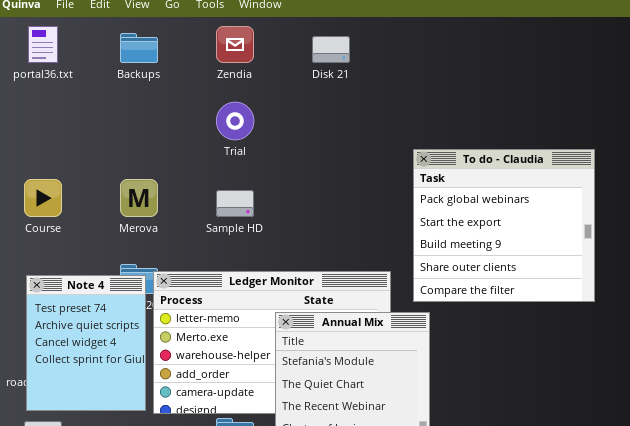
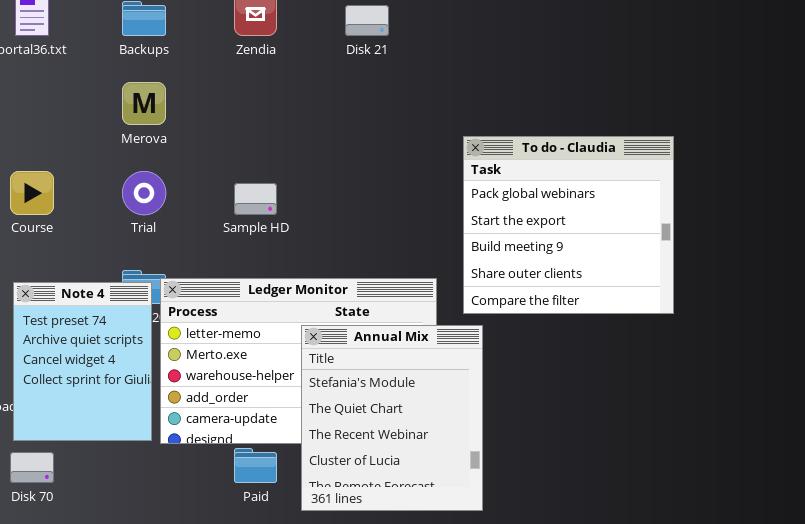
Trial: [216,102,254,140] -> [122,171,166,215], moved
Merova: [120,179,158,217] -> [122,82,166,125], moved

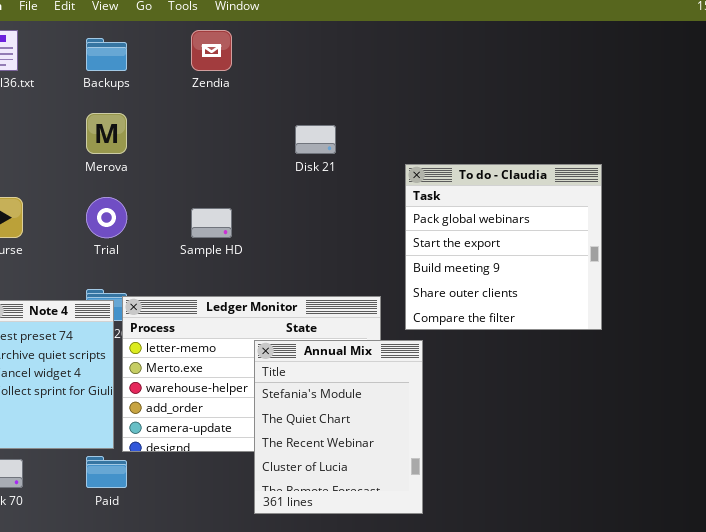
Disk 21: [345,5,389,36] -> [295,125,336,154], moved
Paid: [234,448,277,483] -> [86,456,127,488], moved

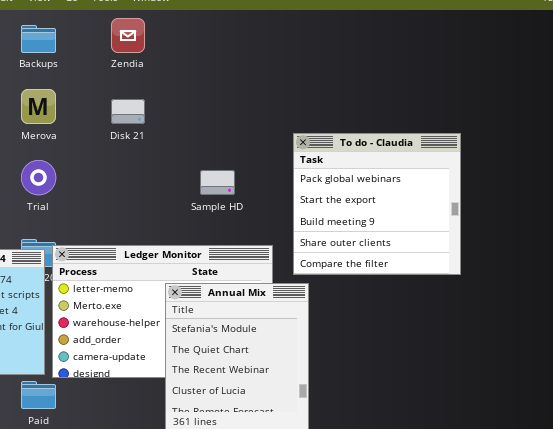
Disk 21: [295,125,336,154] -> [111,99,145,124], moved
Sample HD: [191,208,232,238] -> [200,170,235,195], moved

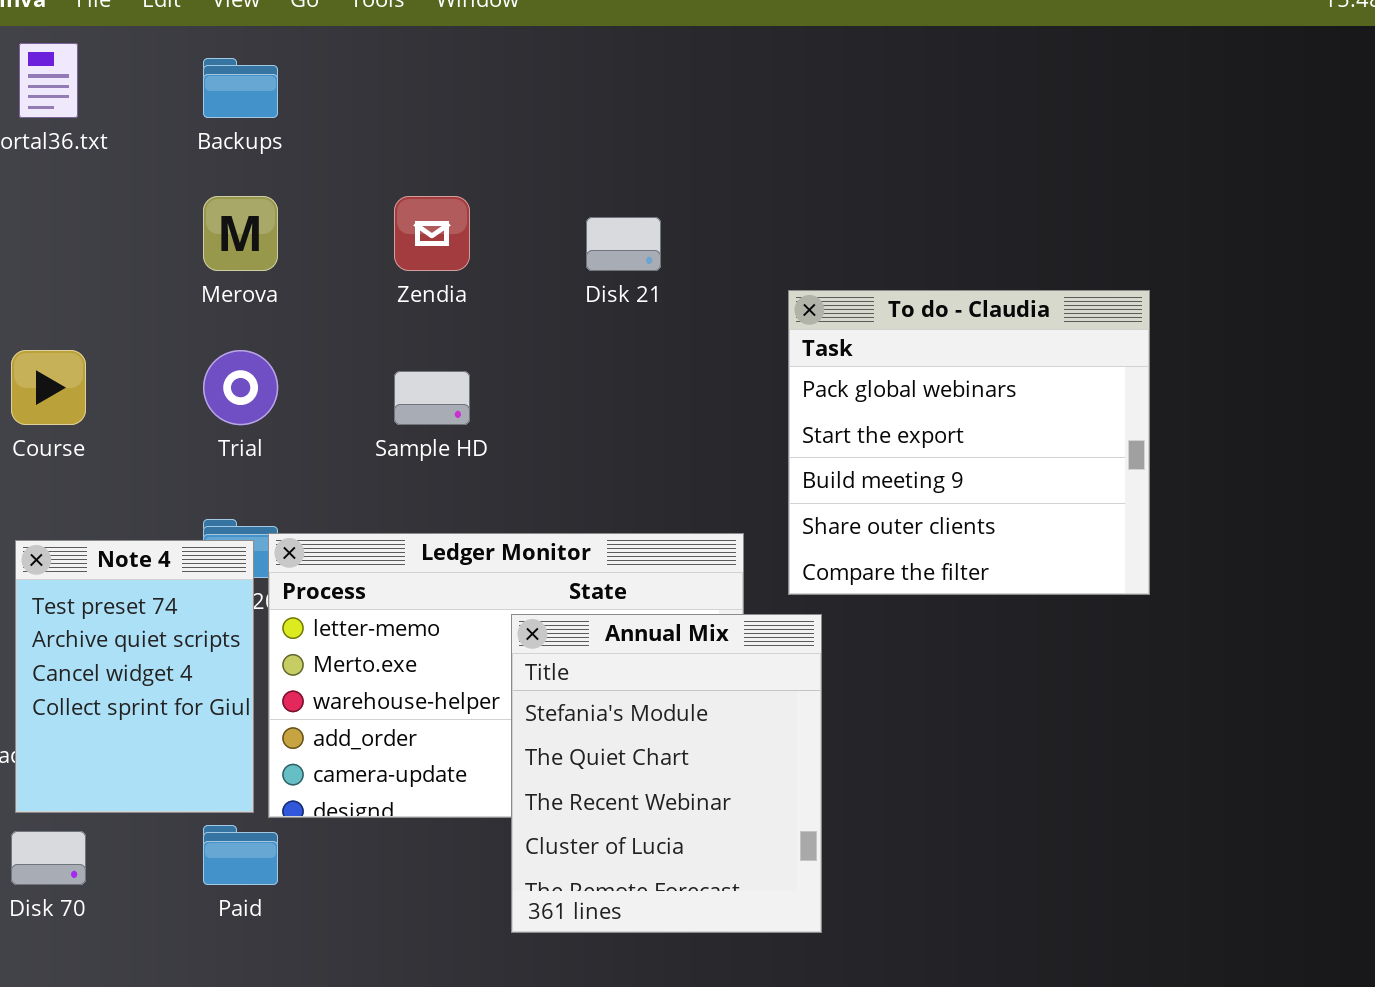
Zendia: [111,18,145,53] -> [394,196,470,271], moved
Disk 21: [111,99,145,124] -> [586,217,661,271], moved
Sample HD: [200,170,235,195] -> [394,371,470,425], moved

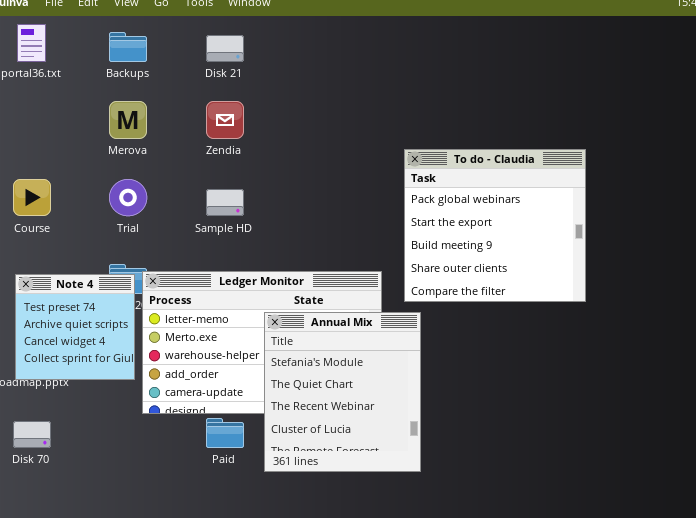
Disk 21: [586,217,661,271] -> [206,35,244,62], moved
Note 4: [15,540,254,813] -> [15,274,135,380], resized
Paid: [203,825,278,885] -> [206,418,244,448], moved

